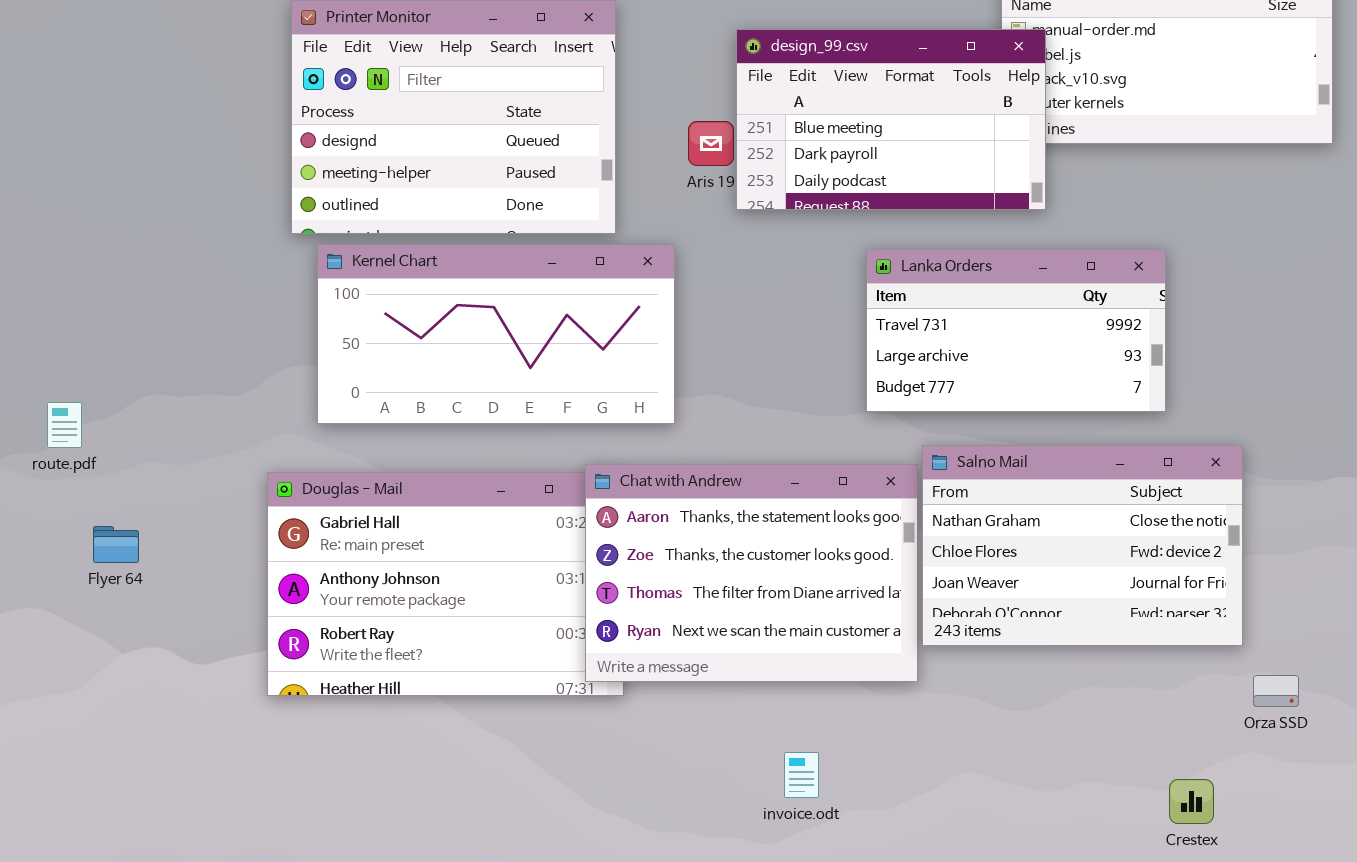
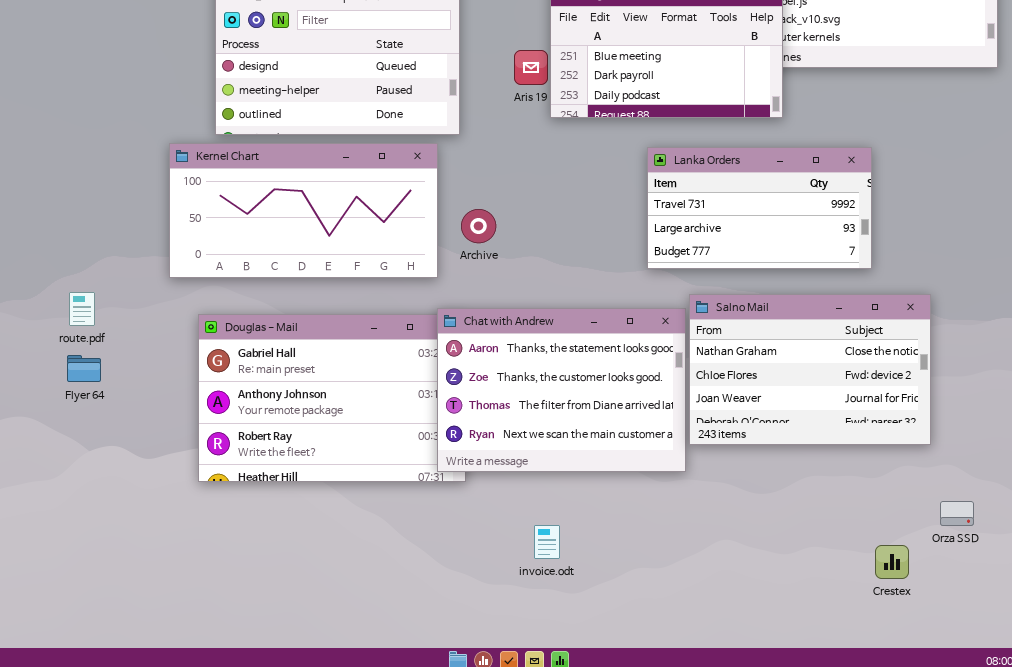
Kernel Chart: [317,244,675,424] -> [169,143,438,278], moved
route.pdf: [47,402,82,448] -> [69,292,95,326], moved
Orza SSD: [1253,675,1299,707] -> [940,501,974,526], moved
invoice.odt: [784,752,819,798] -> [534,525,560,559], moved

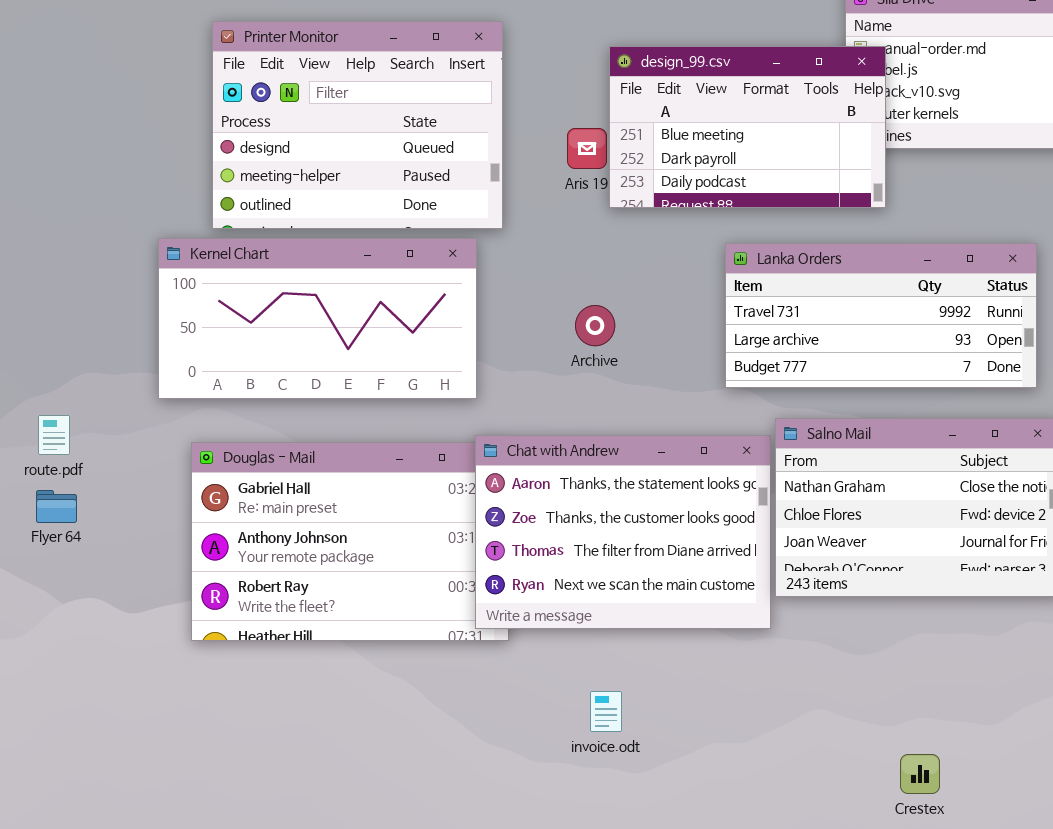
Lanka Orders: [647,147,872,269] -> [725,243,1037,388], resized
Archive: [461,209,496,243] -> [575,305,615,346], moved
Crestex: [875,545,909,579] -> [900,754,940,794], moved

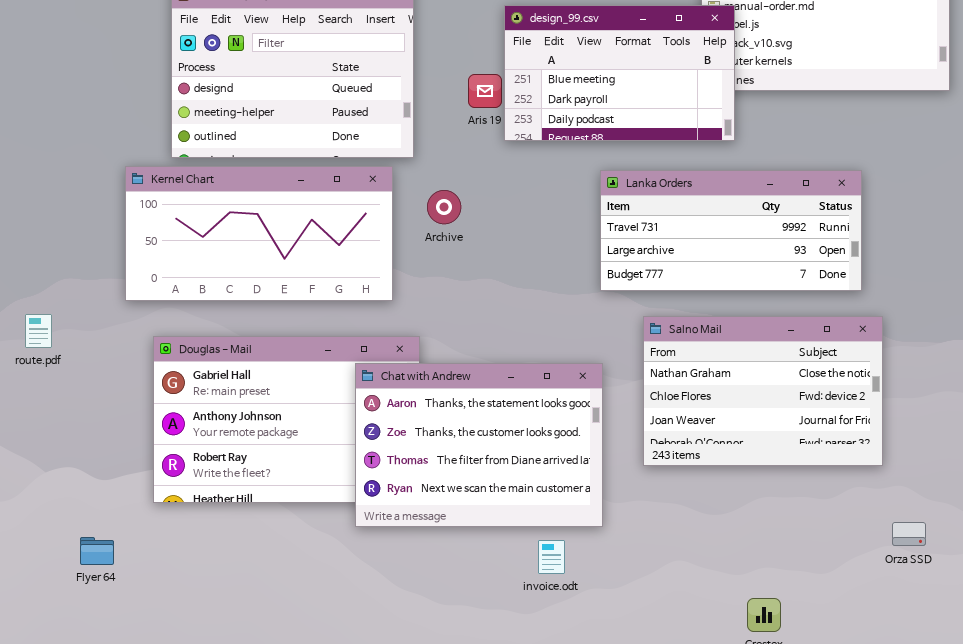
Archive: [575,305,615,346] -> [427,190,461,224], moved
Chat with Andrew: [475,435,771,629] -> [355,363,603,527], moved
Flyer 64: [36,490,77,523] -> [80,537,114,565], moved
invoice.odt: [590,691,622,732] -> [538,540,565,574], moved

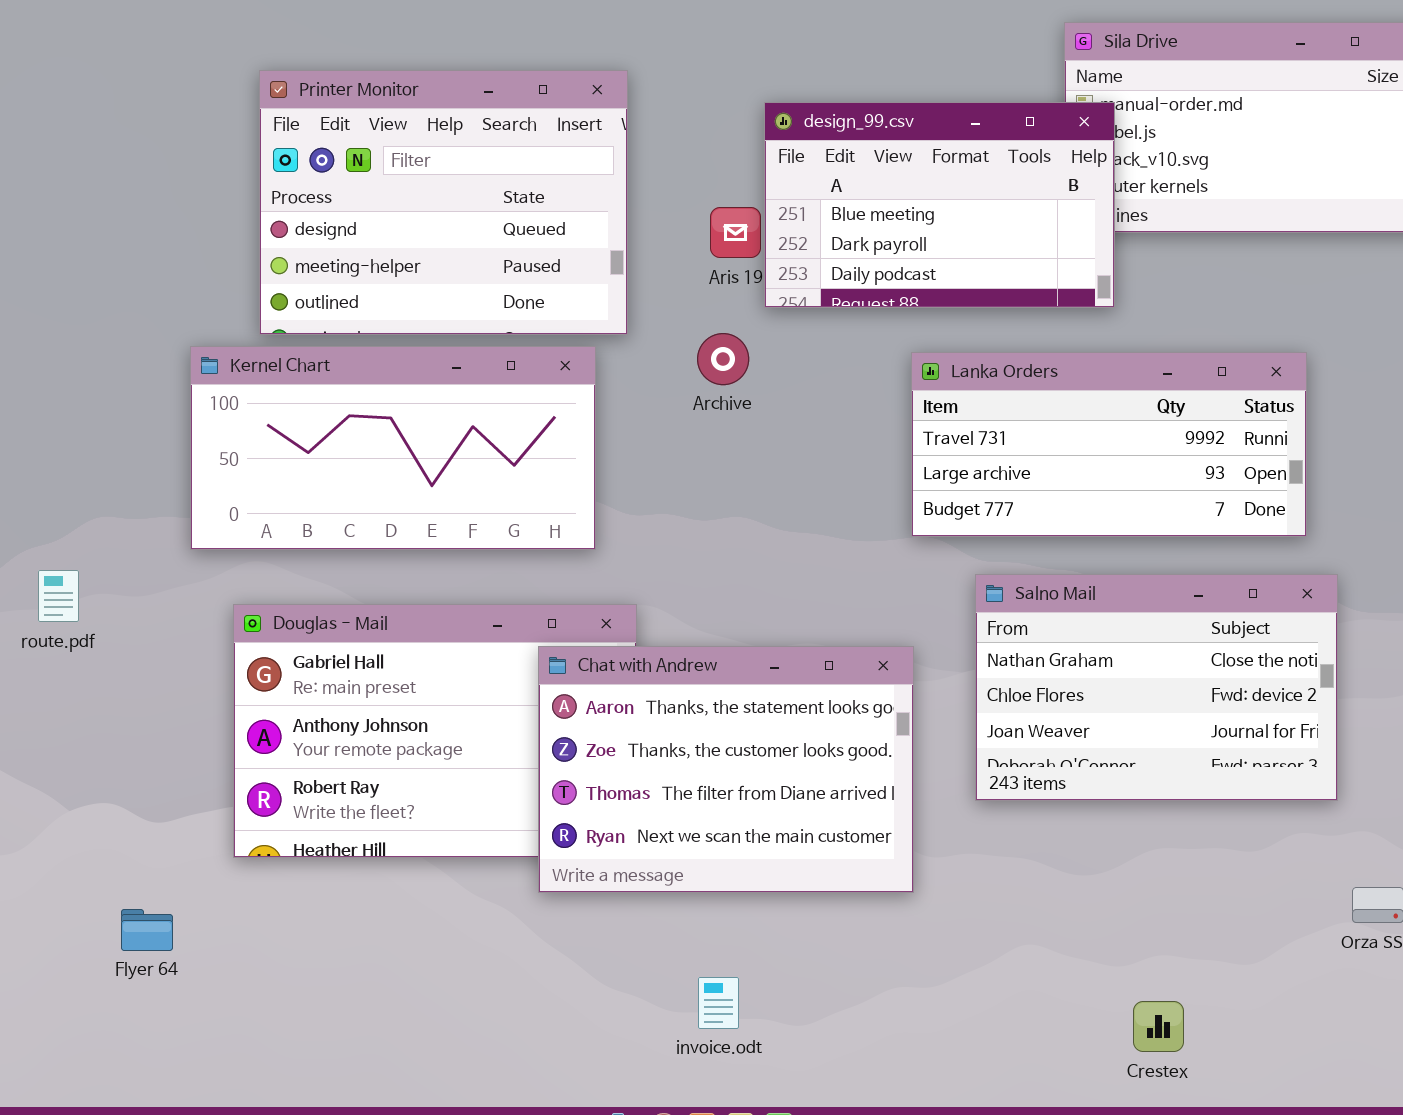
Archive: [427,190,461,224] -> [697,333,749,385], moved
invoice.odt: [538,540,565,574] -> [698,977,739,1029], moved

